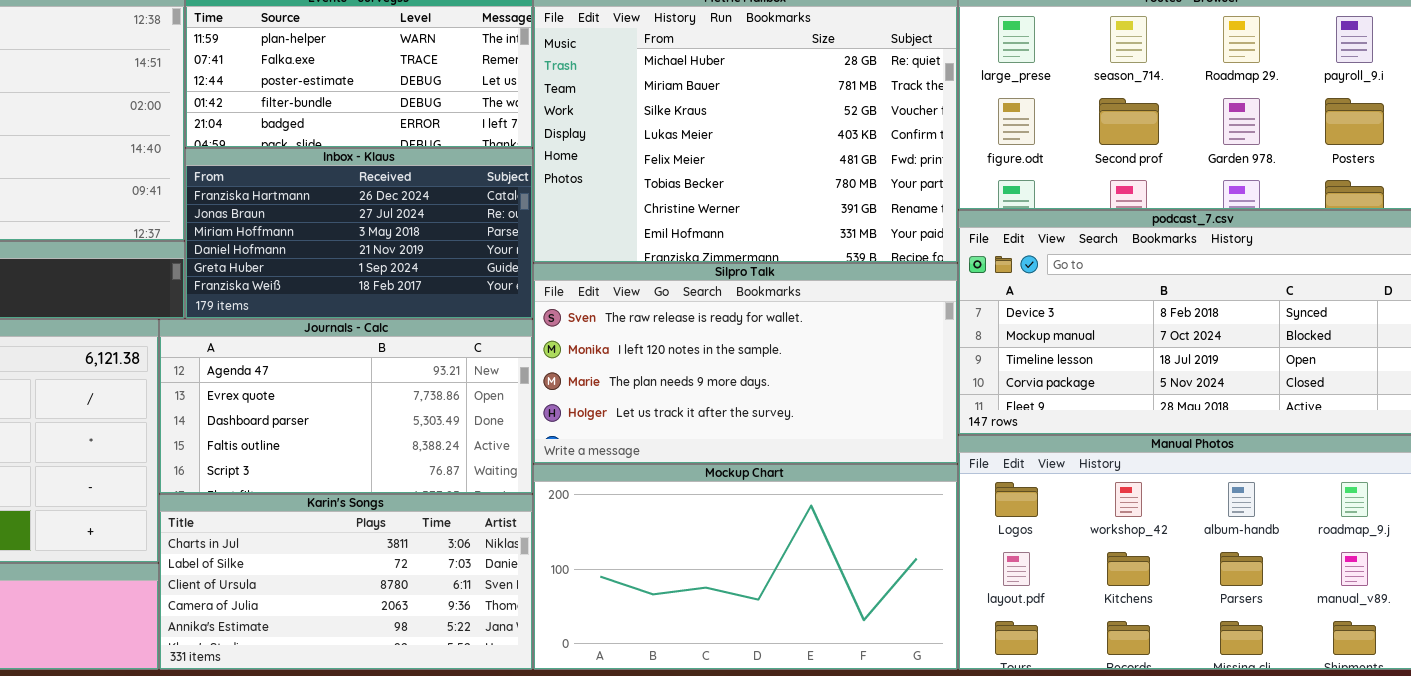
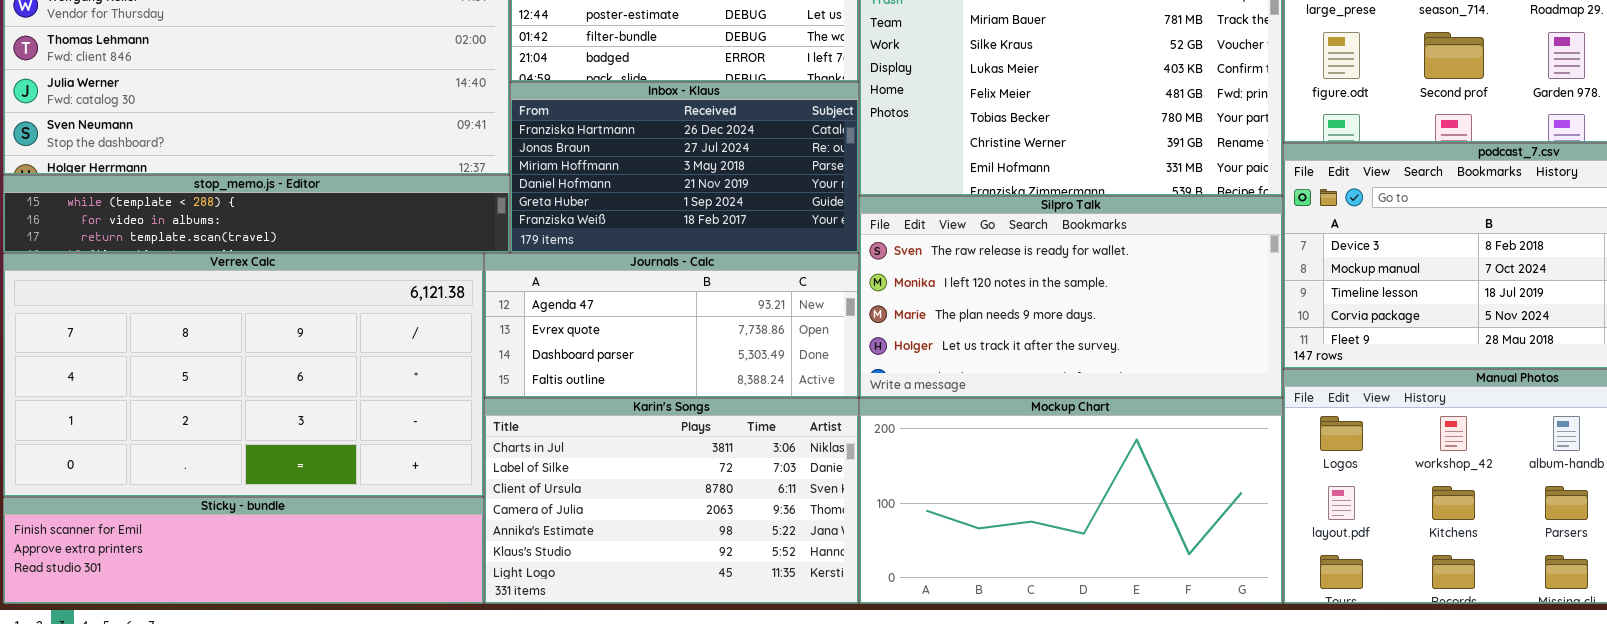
Journals - Calc: [159,319,533,494] -> [484,253,859,398], resized
Karin's Songs: [159,494,533,670] -> [484,398,859,604], resized

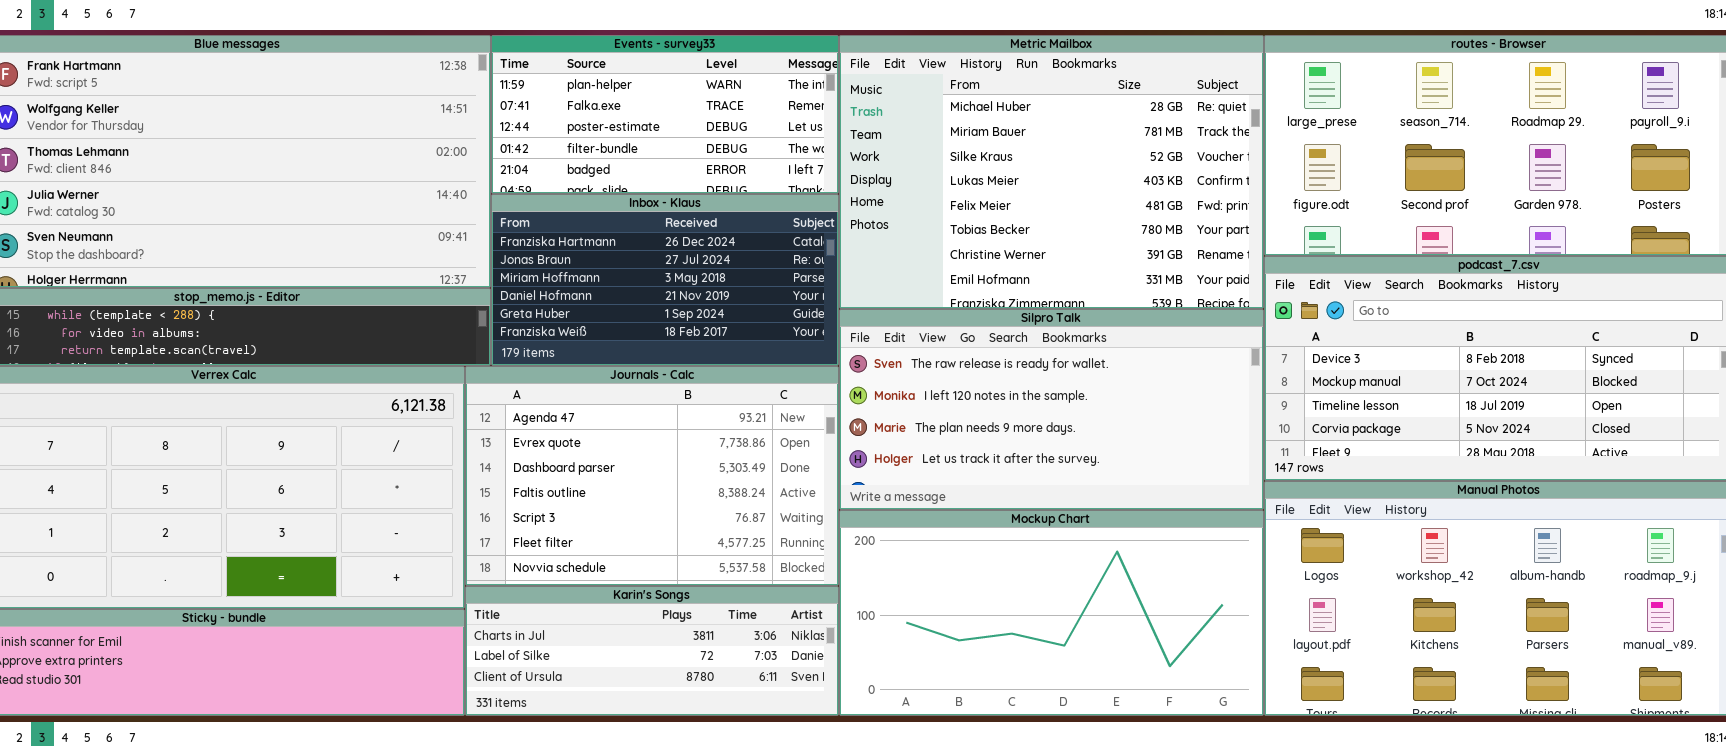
Journals - Calc: [484,253,859,398] -> [465,366,839,586], resized
Karin's Songs: [484,398,859,604] -> [465,586,839,716], resized

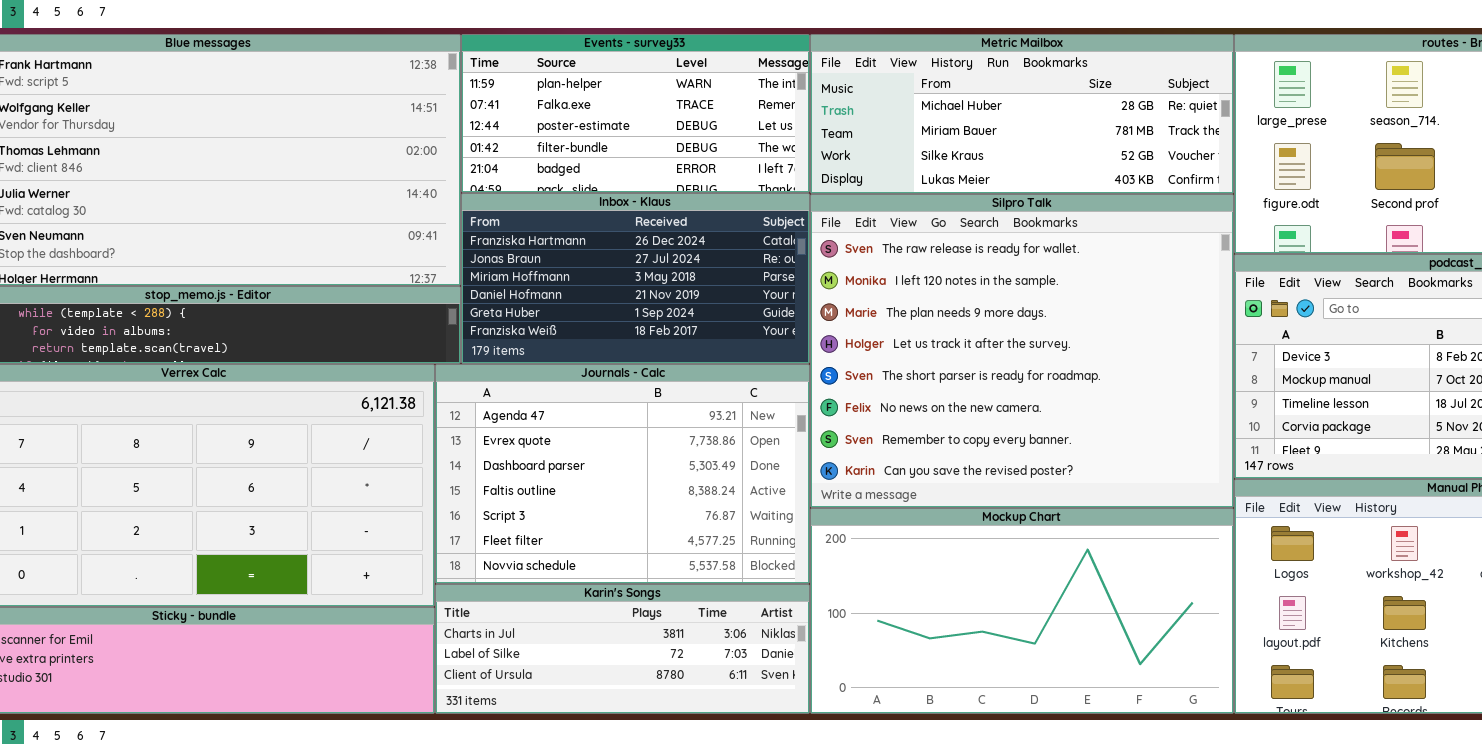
Metric Mailbox: [839,35,1264,309] -> [810,34,1234,194], resized
Silpro Talk: [839,309,1264,510] -> [810,194,1234,508], resized

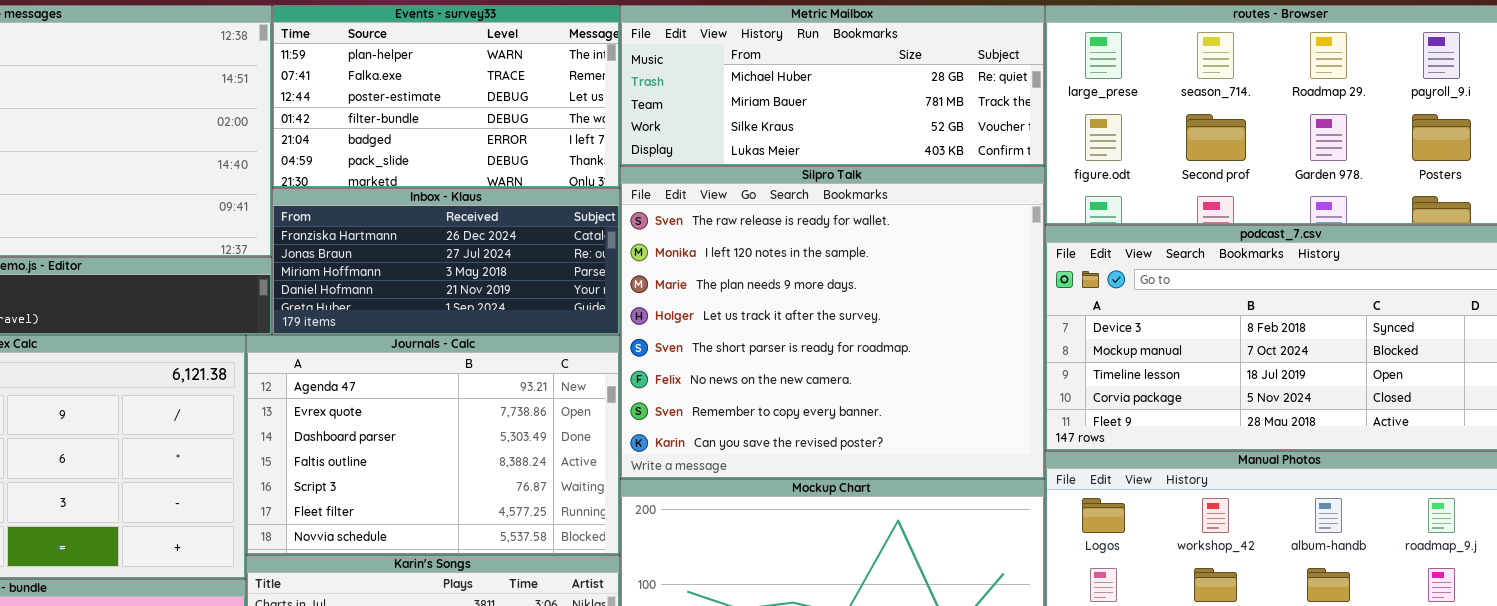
Events - survey33: [461,34,810,193] -> [272,5,620,188], resized
Inbox - Klaus: [461,193,810,364] -> [272,188,620,335], resized

